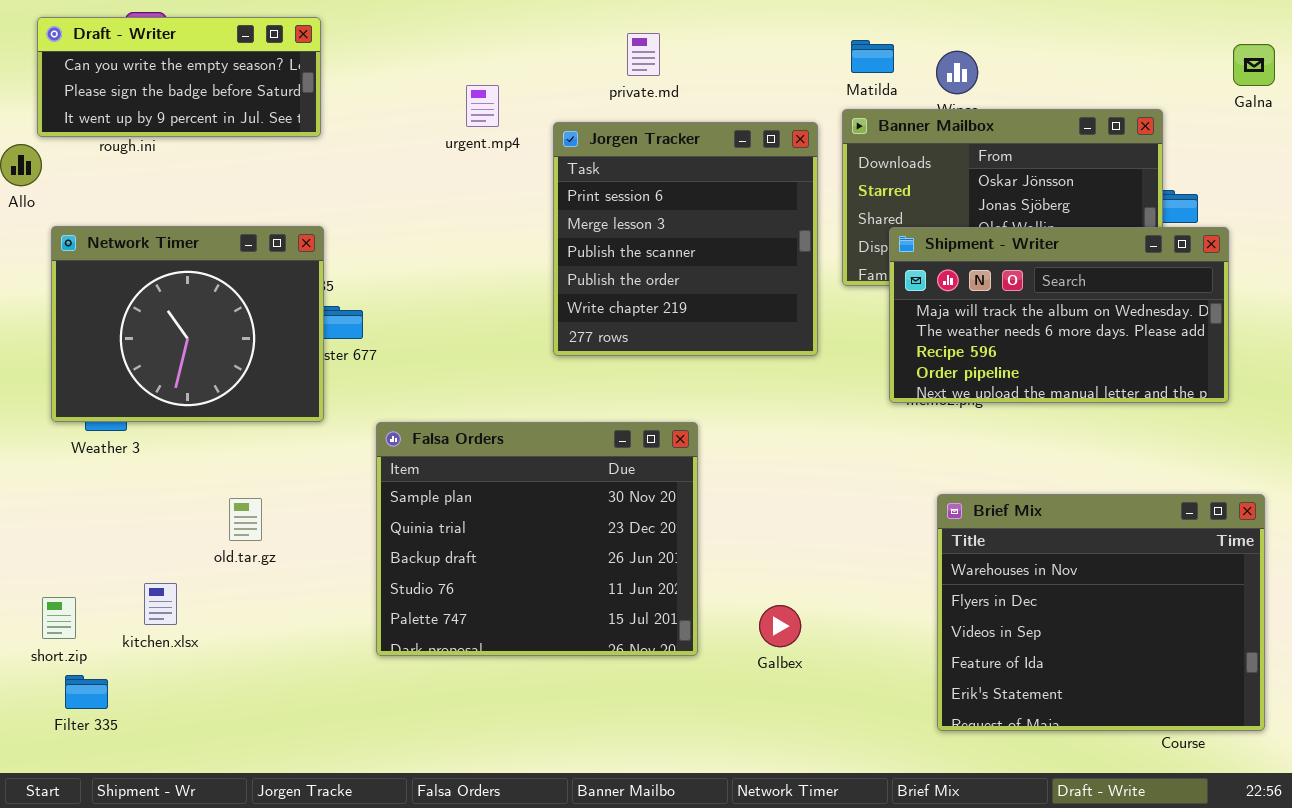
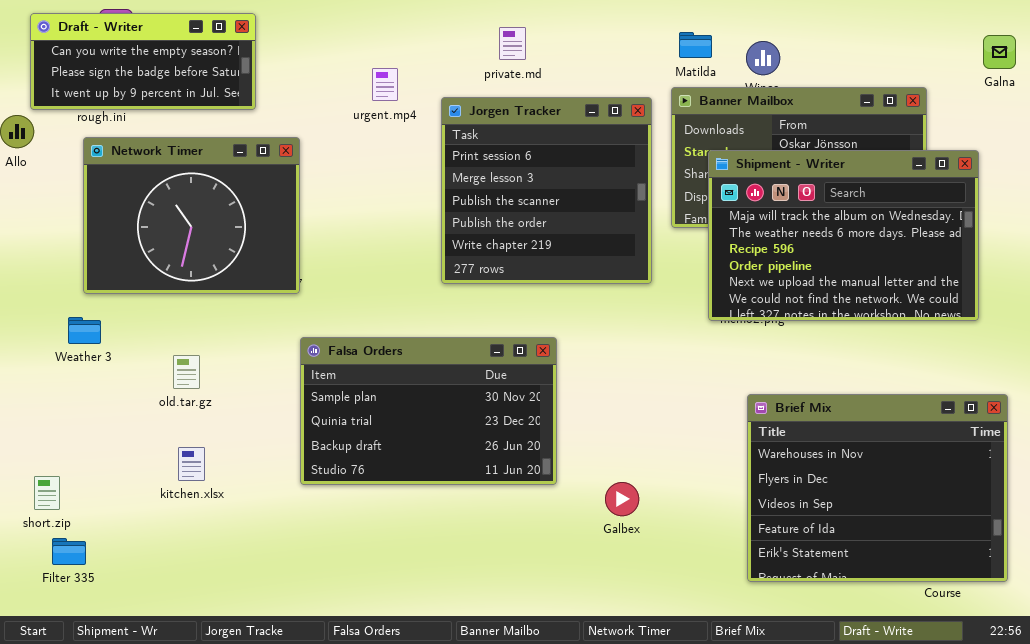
Network Timer: [51,226,324,422] -> [83,137,300,294], moved
Shipment - Writer: [889,227,1229,403] -> [708,150,979,321], resized
Falsa Orders: [376,422,698,656] -> [300,337,557,485], resized
old.tar.gz: [229,498,262,541] -> [173,355,200,389], moved
kitchen.xlsx: [144,583,177,625] -> [178,447,205,481], moved

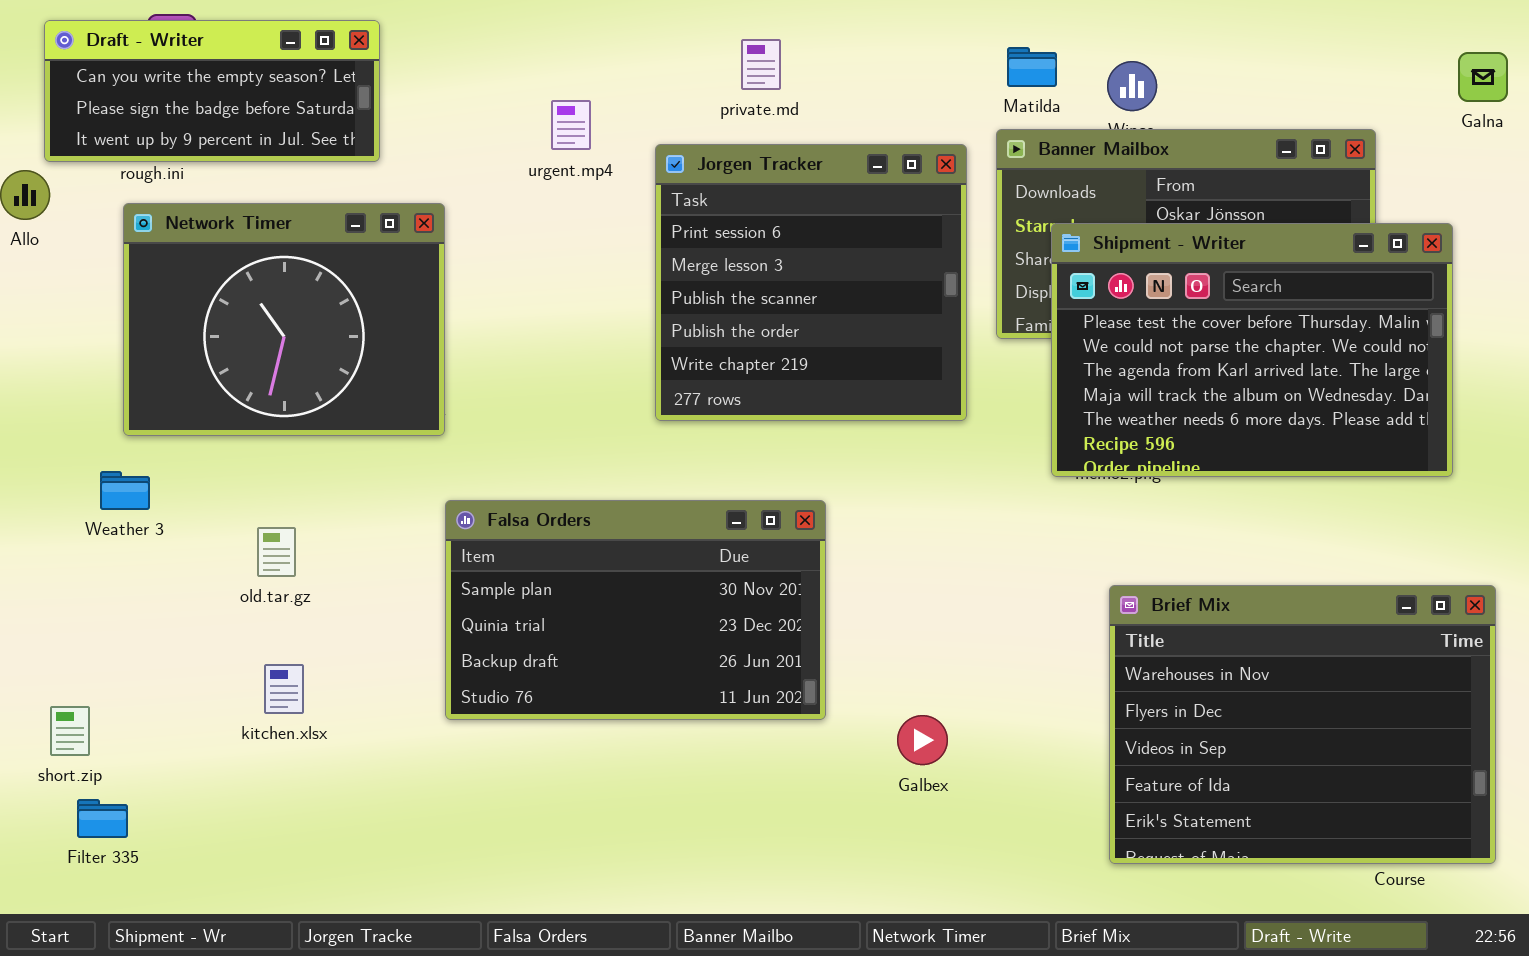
Shipment - Writer: [708,150,979,321] -> [1051,223,1453,477], scrolled up 3 rows

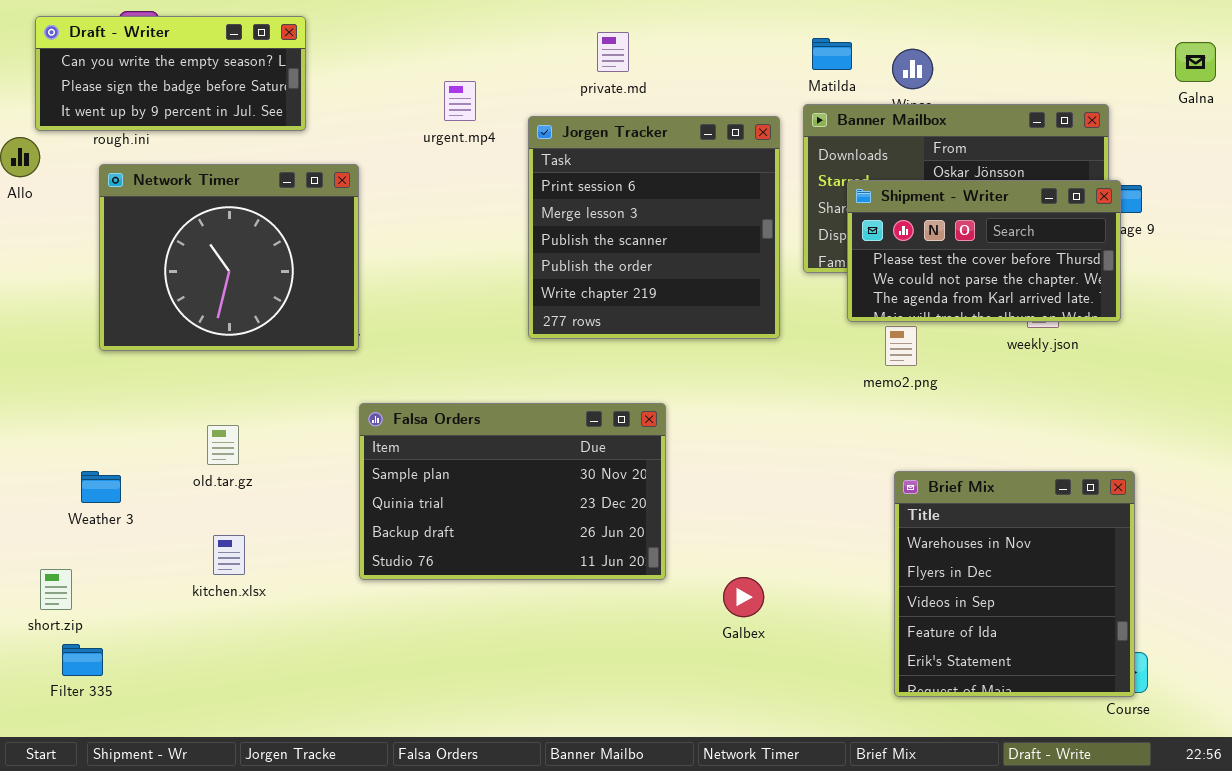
Shipment - Writer: [1051,223,1453,477] -> [847,180,1121,322], resized
Weather 3: [100,471,150,510] -> [81,471,121,503], moved
Brief Mix: [1109,585,1496,864] -> [894,471,1135,697], resized

